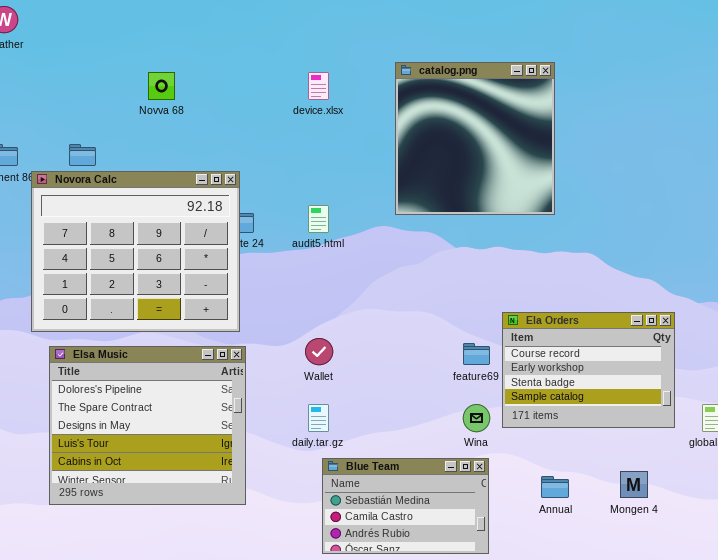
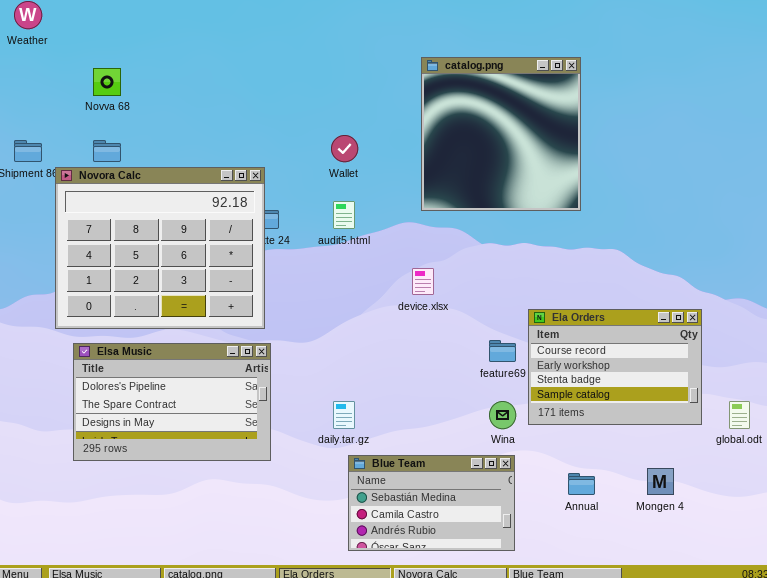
Novva 68: [148,72,175,100] -> [93,68,121,96], moved
device.xlsx: [308,72,329,100] -> [412,268,434,295], moved
Wallet: [305,338,333,365] -> [331,135,358,162], moved
Elsa Music: [49,346,246,505] -> [73,343,271,461], resized

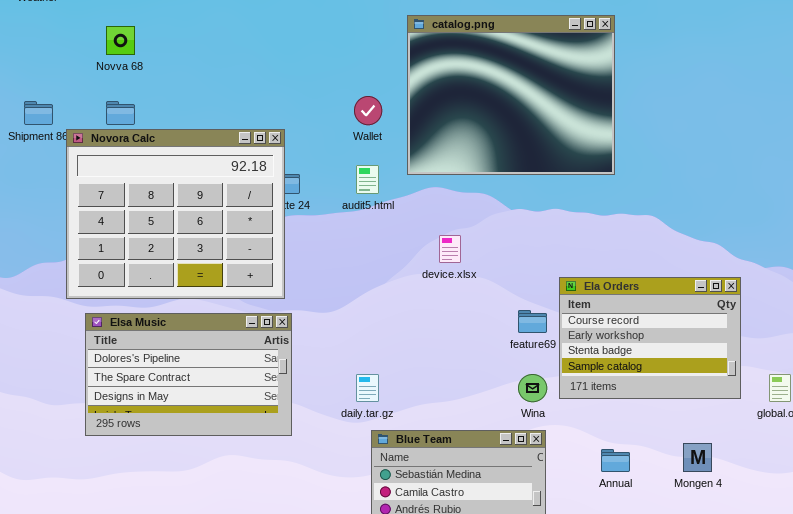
catalog.png: [421,57,581,211] -> [407,15,615,175], resized

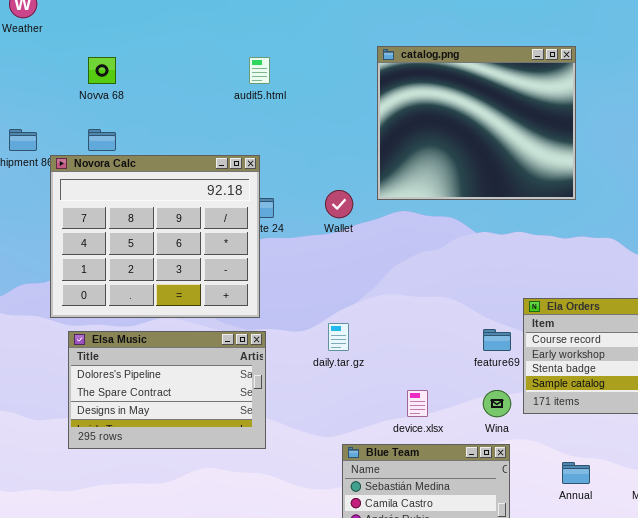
Wallet: [354,96,382,125] -> [325,190,353,218], moved
audit5.html: [356,165,379,194] -> [249,57,270,84], moved
device.xlsx: [439,235,461,263] -> [407,390,428,417], moved
daily.tar.gz: [356,374,379,402] -> [328,323,349,351], moved

